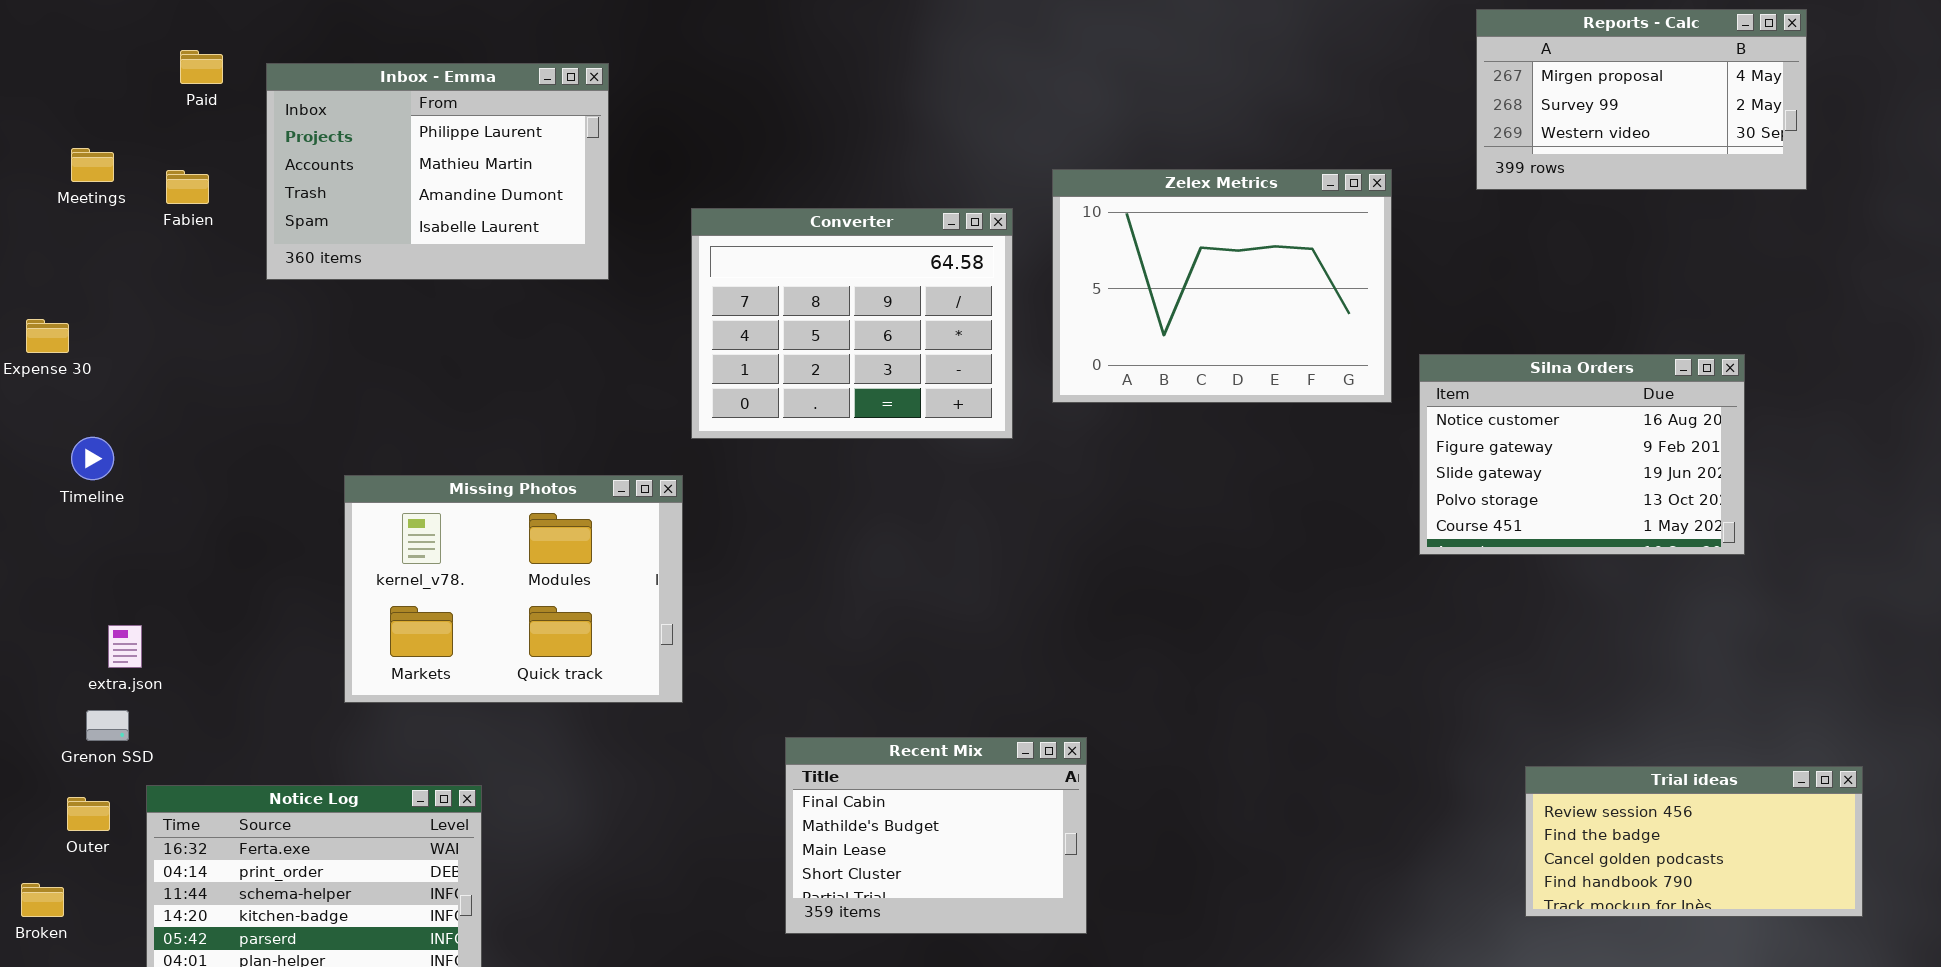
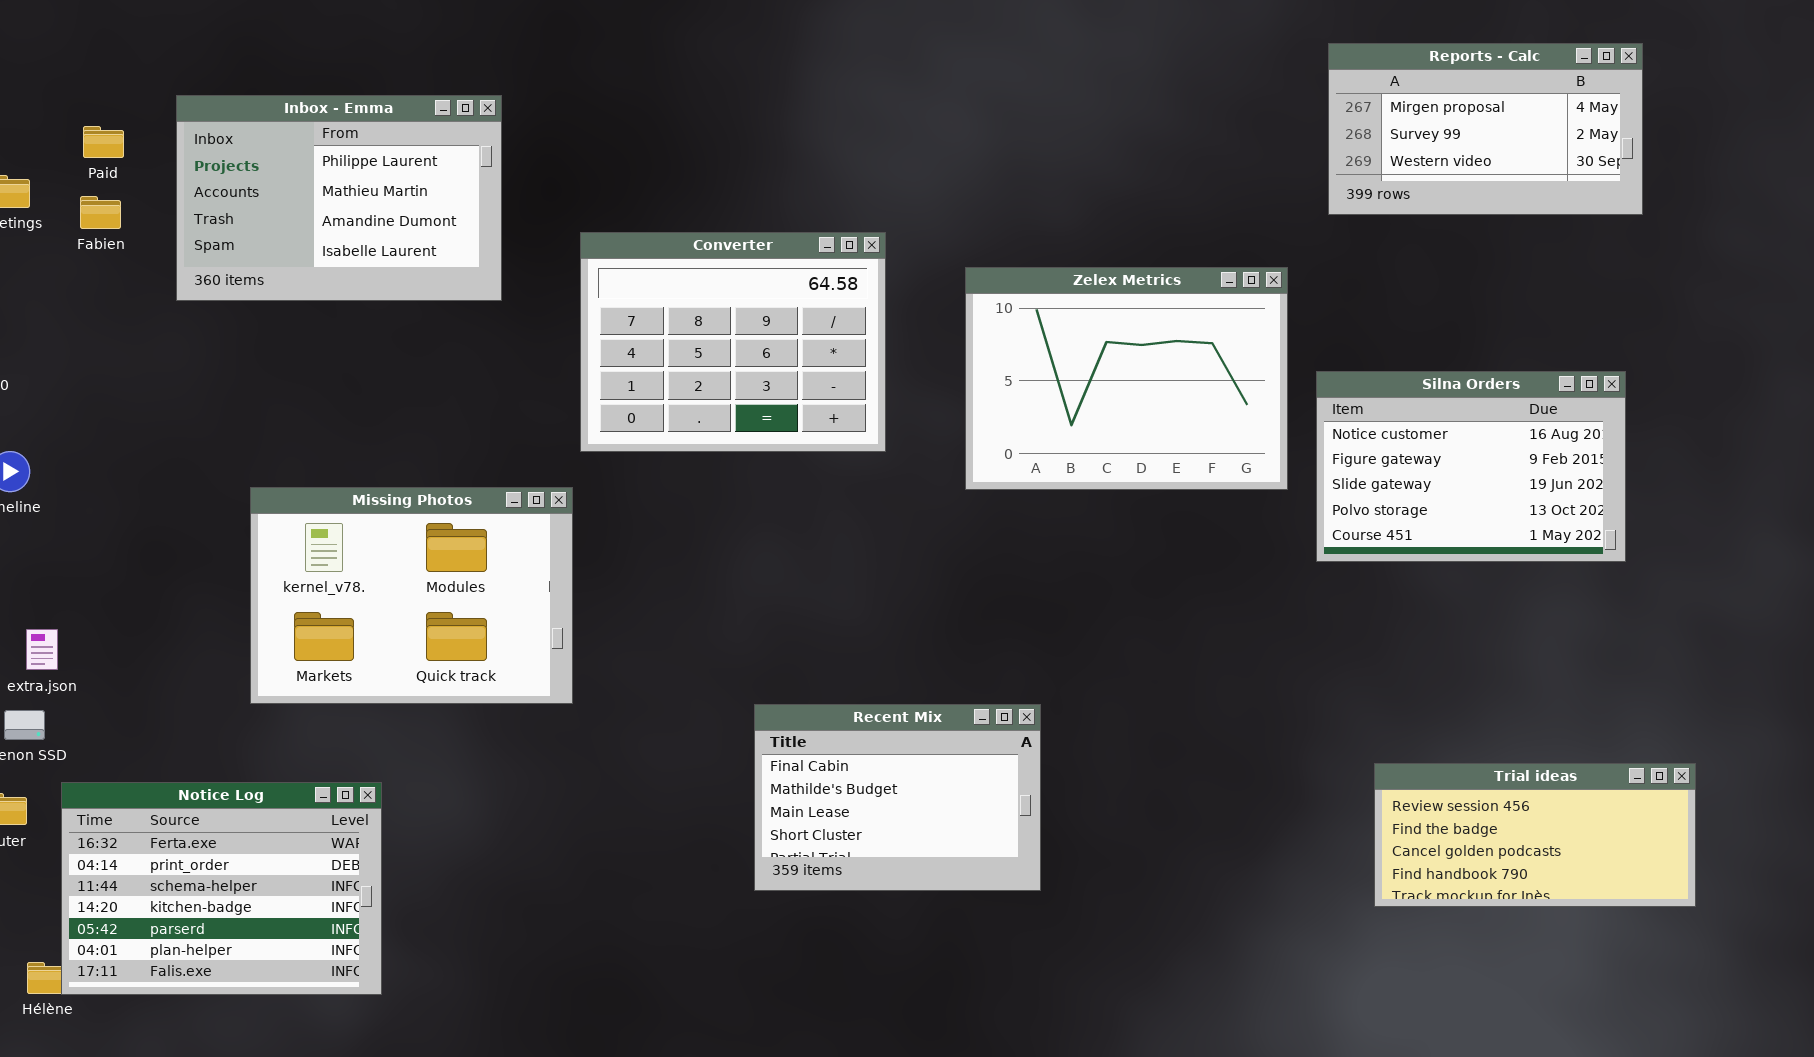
Paid: [180,50,223,84] -> [83,126,124,158], moved
Zelex Metrics: [1052,169,1392,403] -> [965,267,1288,490], moved
Silna Orders: [1419,354,1745,555] -> [1316,371,1626,562], moved
Recent Mix: [785,737,1087,934] -> [754,704,1041,891], moved

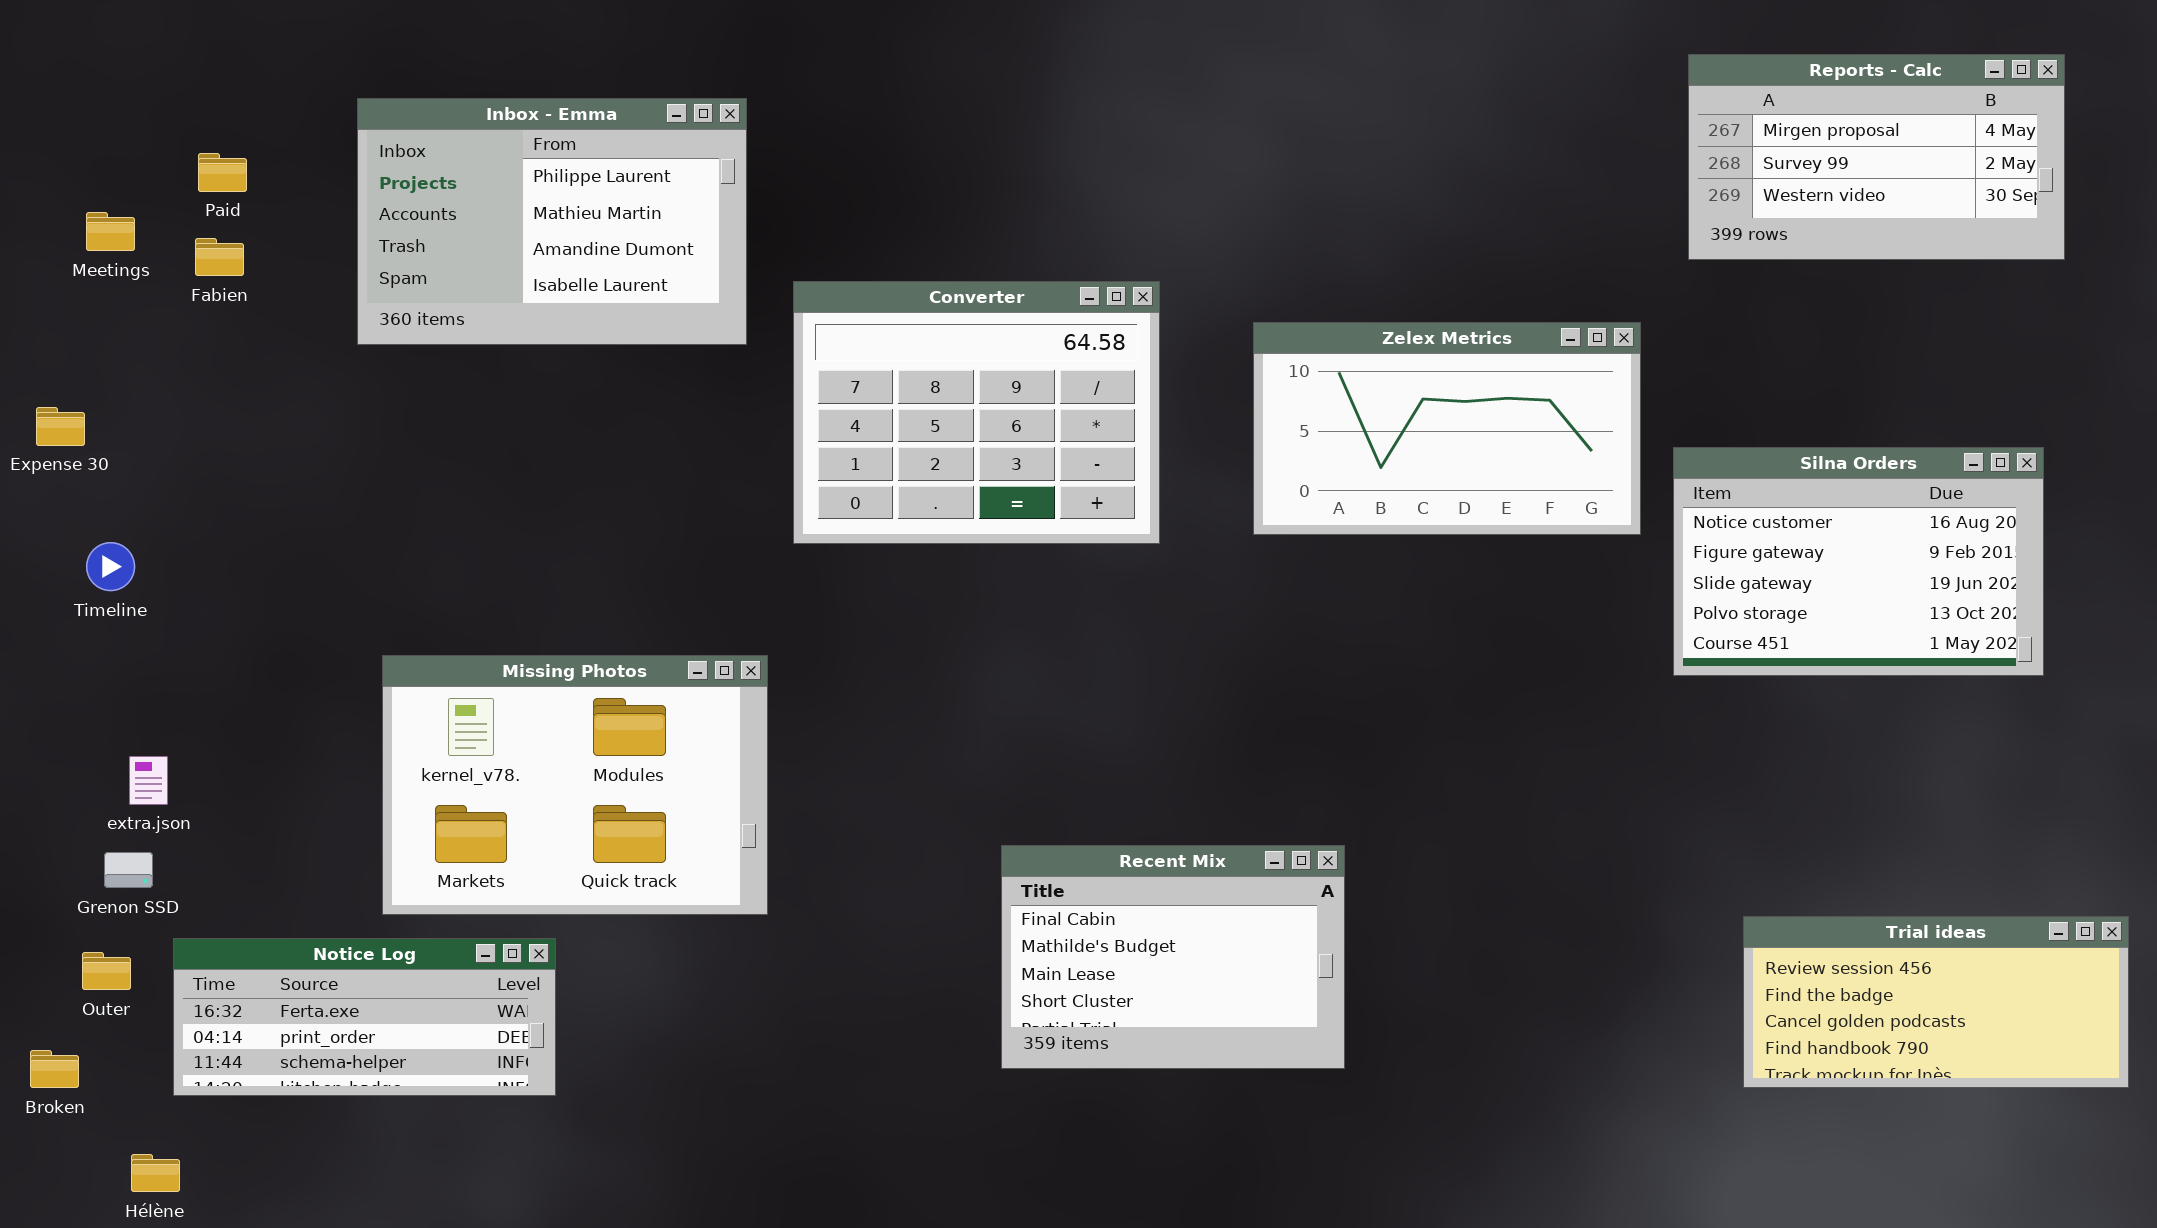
Inbox - Emma: [176,95,502,301] -> [357,98,747,345], moved
Zelex Metrics: [965,267,1288,490] -> [1253,322,1641,535], resized
Missing Photos: [250,487,573,704] -> [382,655,768,915], moved
Notice Log: [61,782,382,995] -> [173,938,556,1096], resized

